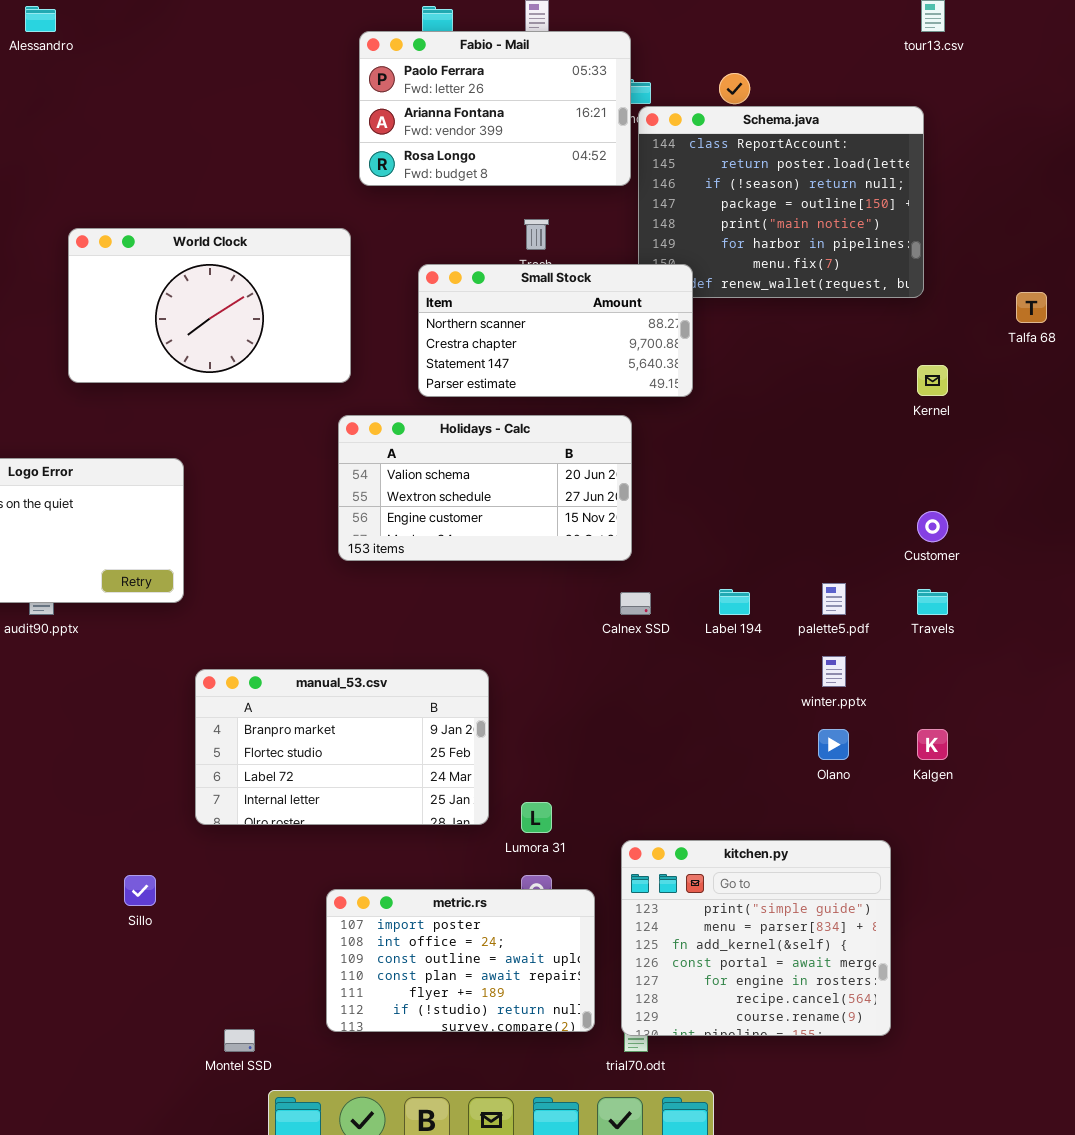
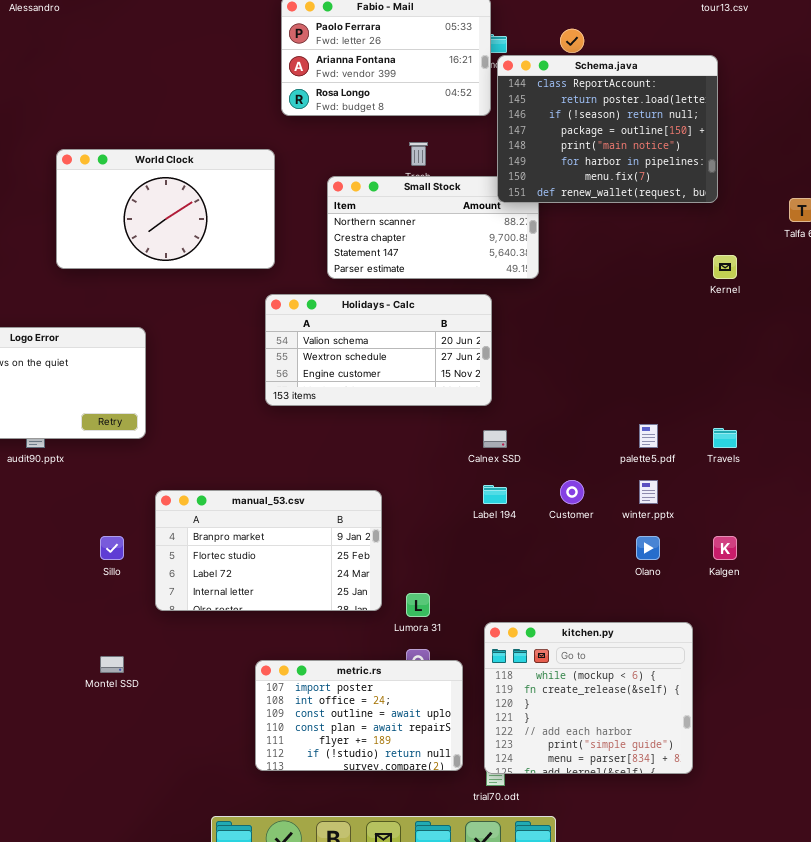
Schema.java: [638,106,924,298] -> [497,55,718,203], raised
Customer: [917,511,948,542] -> [560,480,584,504], moved
Label 194: [719,589,750,615] -> [483,485,507,504], moved
kitchen.py: [621,840,891,1036] -> [484,622,693,774], scrolled up 5 rows
Sillo: [124,875,156,906] -> [100,536,124,560], moved
Montel SSD: [224,1029,255,1052] -> [100,656,124,673], moved

